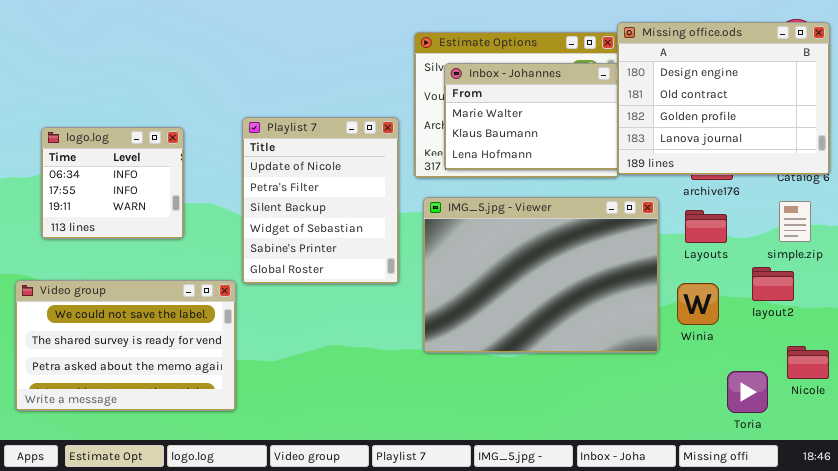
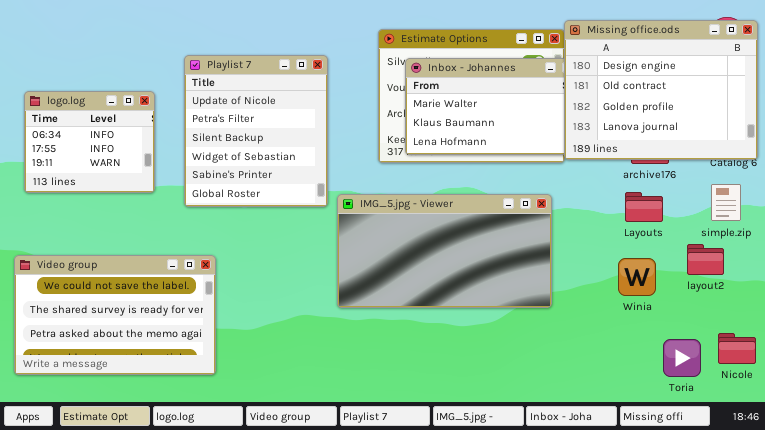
Playlist 7: [242,117,399,284] -> [184,55,328,207], moved
logo.log: [41,127,184,239] -> [24,91,155,193], moved
IMG_5.jpg - Viewer: [423,197,659,353] -> [337,194,552,308], moved, resized
Nicole: [787,346,829,379] -> [718,333,756,364], moved

